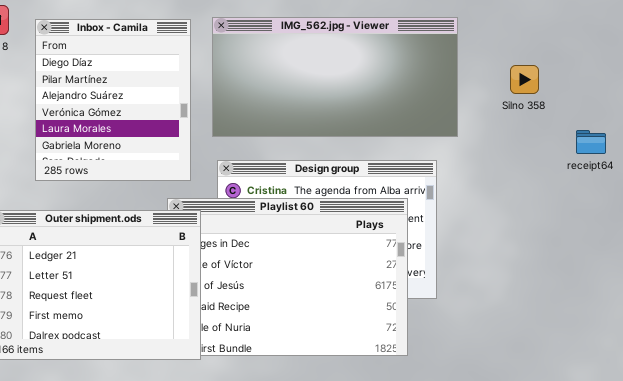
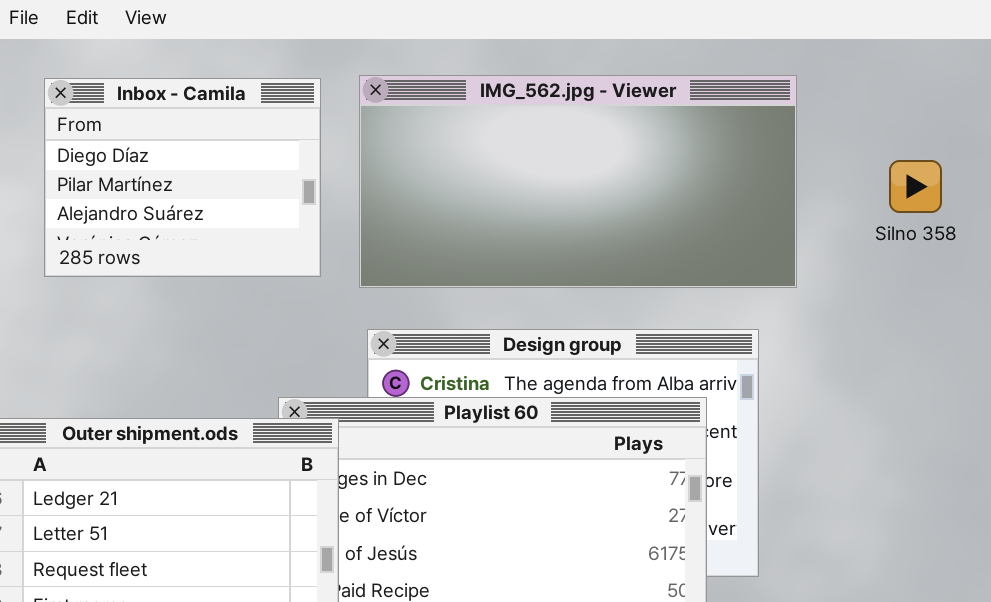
Inbox - Camila: [35,19,191,181] -> [44,78,321,277], resized

